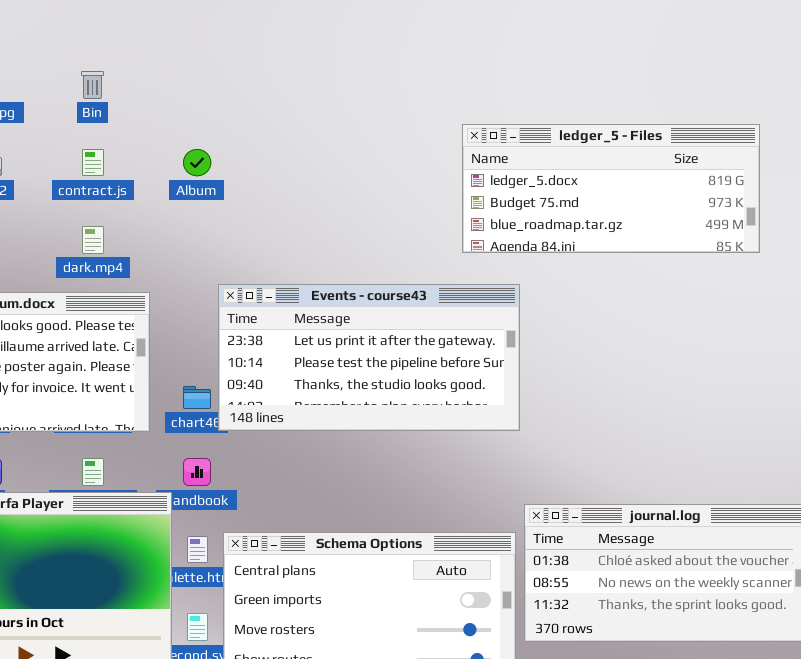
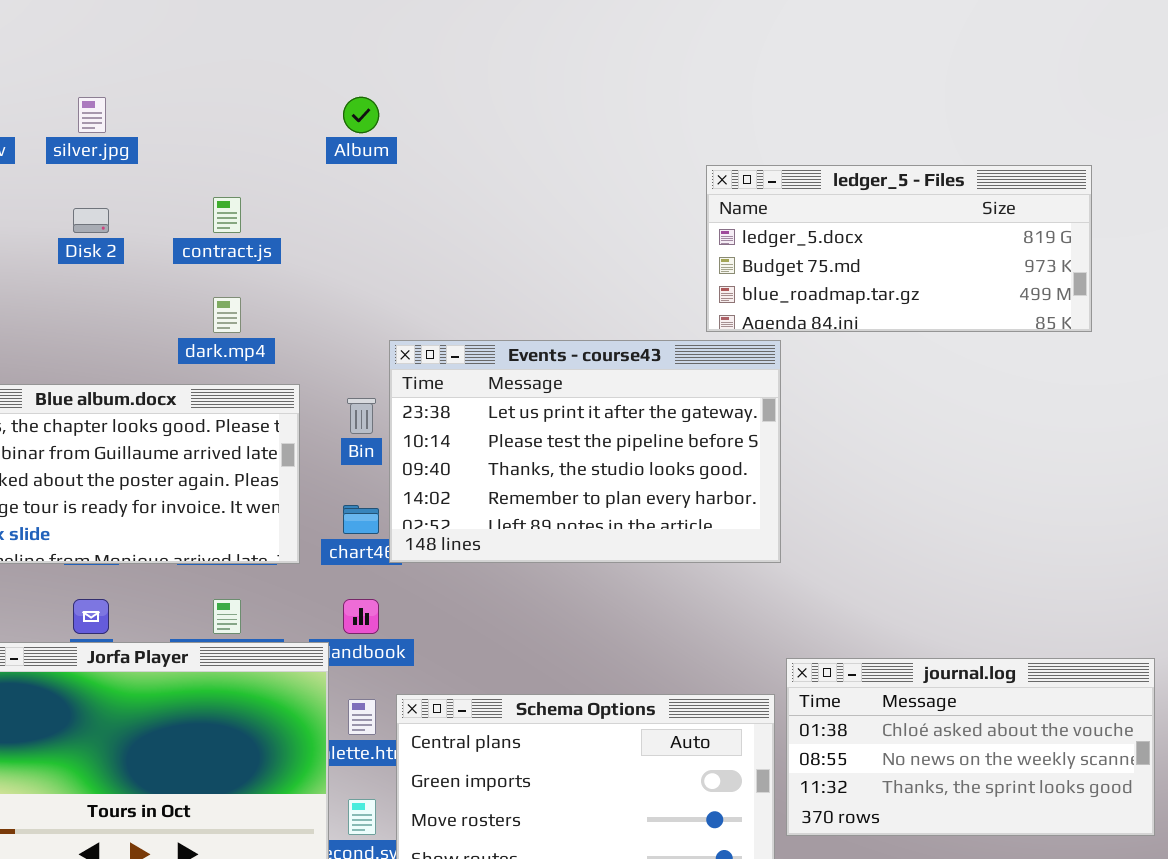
Bin: [81,71,104,99] -> [347,398,376,434], moved
Album: [183,149,211,176] -> [343,97,379,133], moved
Events - course43: [218,284,520,431] -> [389,340,781,563], resized

